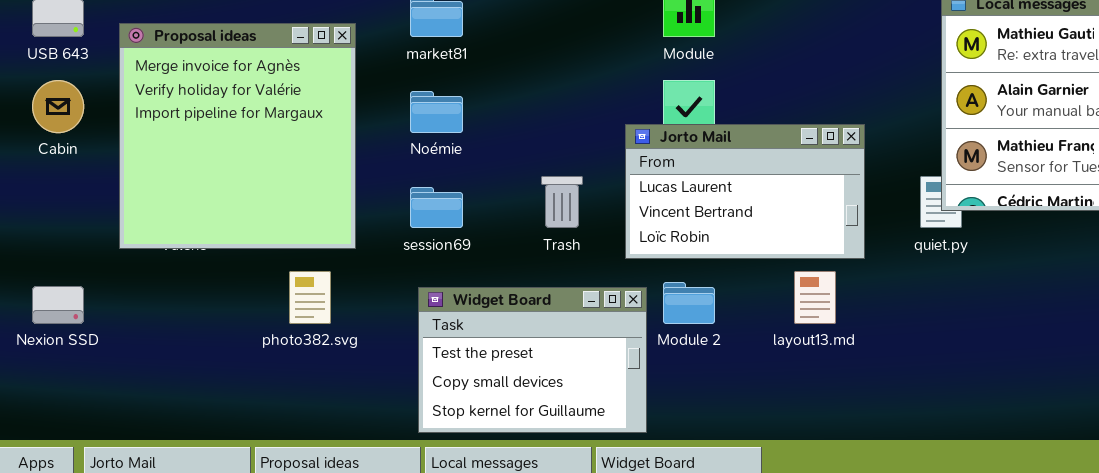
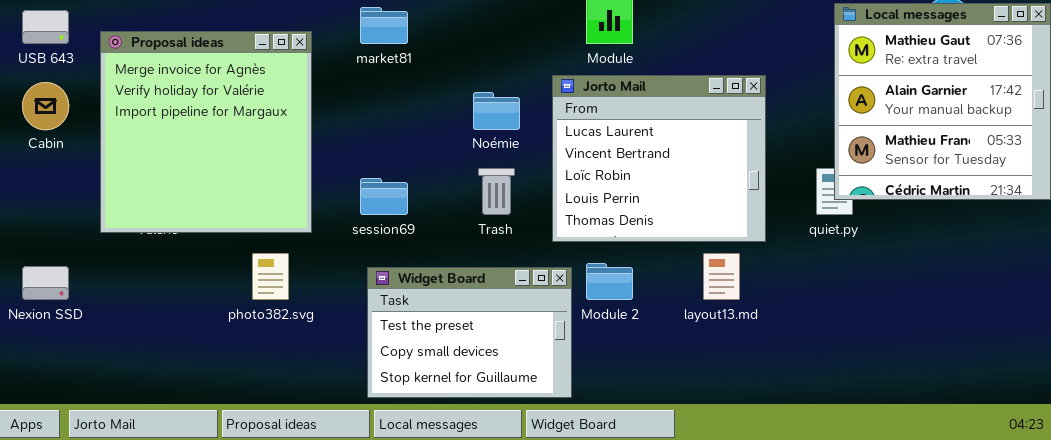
Noémie: [410,91,463,133] -> [473,92,520,130], moved
Jorto Mail: [625,124,865,259] -> [552,75,766,242], resized

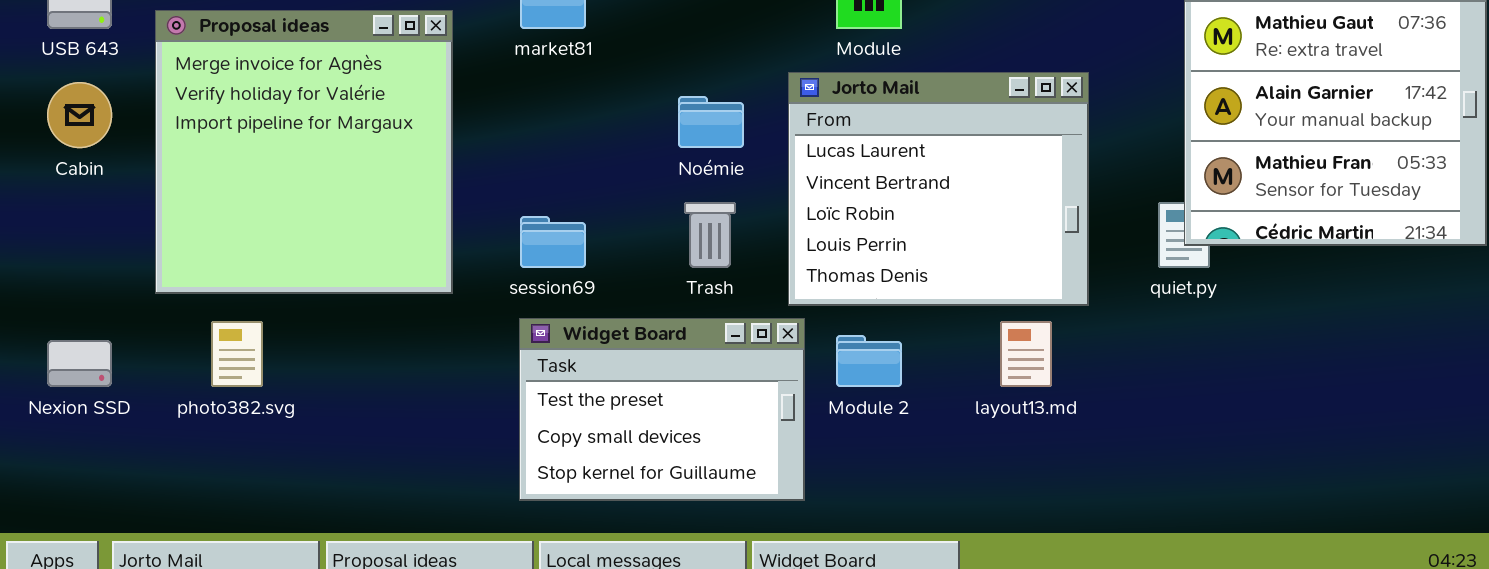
photo382.svg: [252,253,289,300] -> [211,321,263,387], moved
Widget Board: [367,267,572,398] -> [519,318,805,501], moved

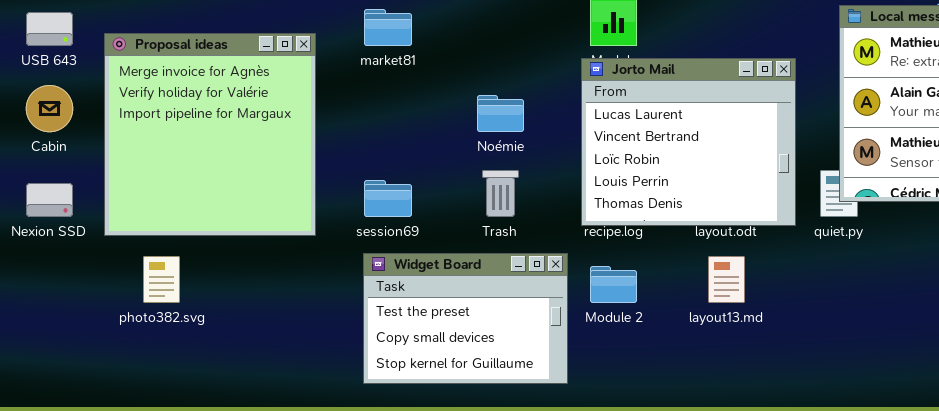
Jorto Mail: [788,72,1089,306] -> [581,58,796,226], moved
Nexion SSD: [47,340,112,387] -> [26,183,73,217], moved

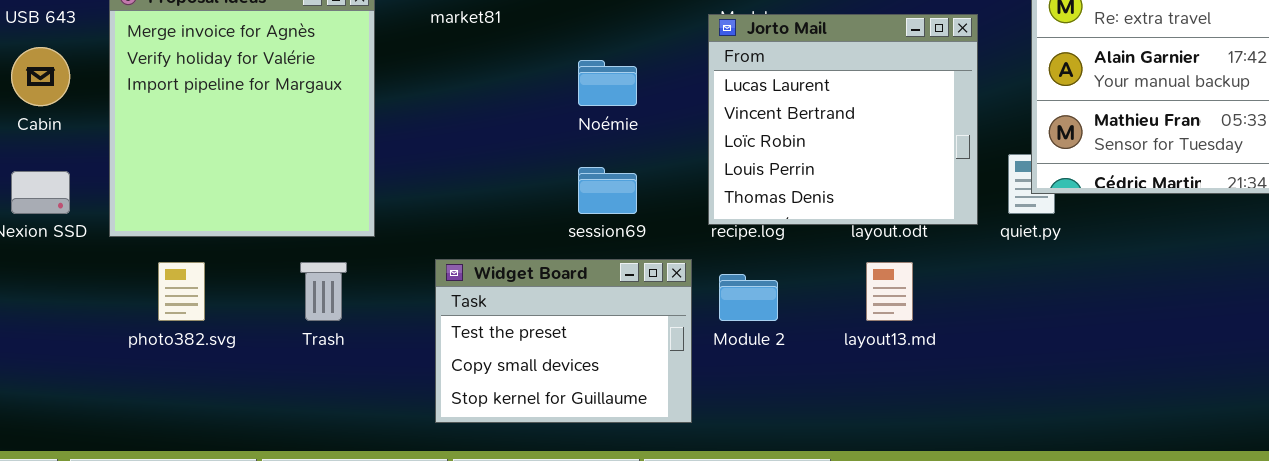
Trash: [482,170,519,217] -> [300,262,347,321], moved
session69: [364,180,412,217] -> [578,167,637,214], moved

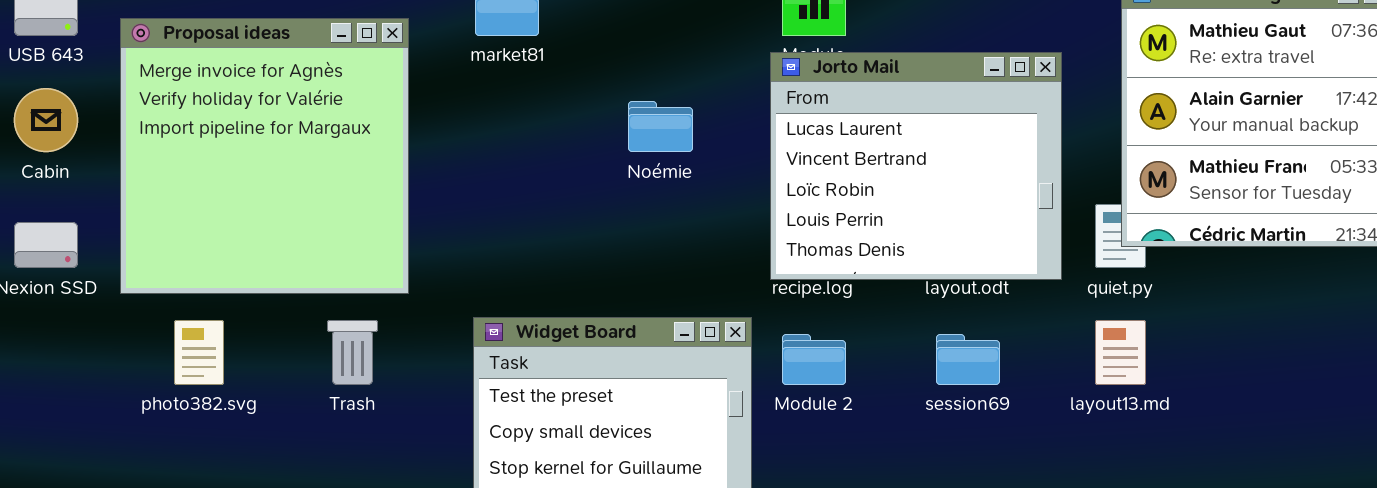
session69: [578,167,637,214] -> [936,334,1000,385], moved
layout13.md: [866,262,913,321] -> [1095,320,1146,385], moved

